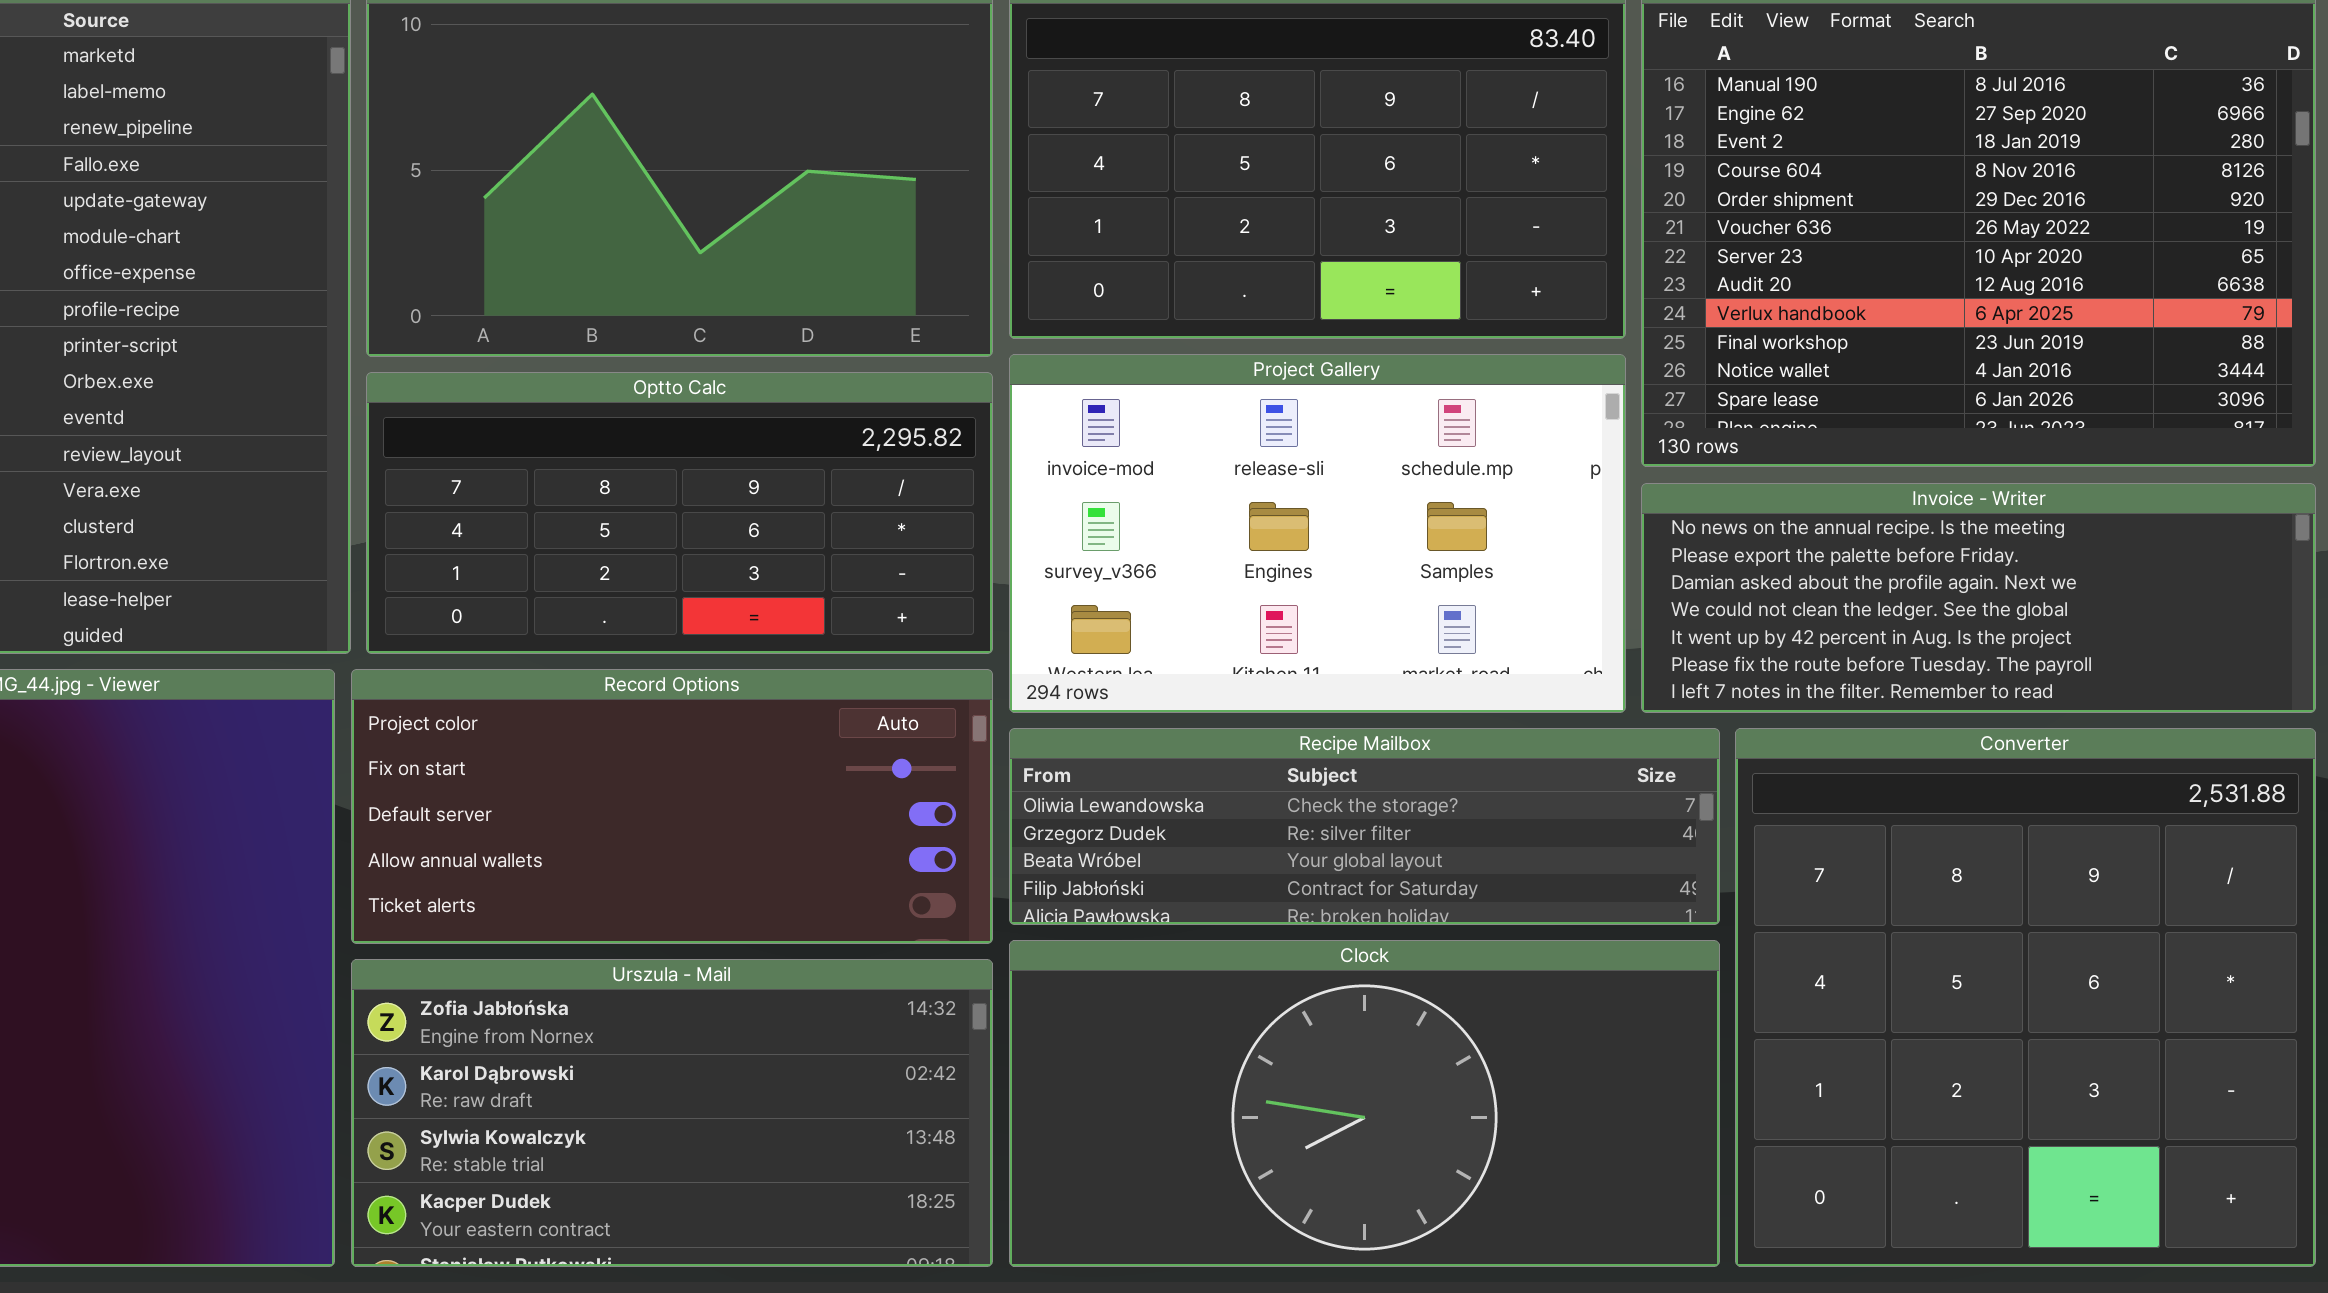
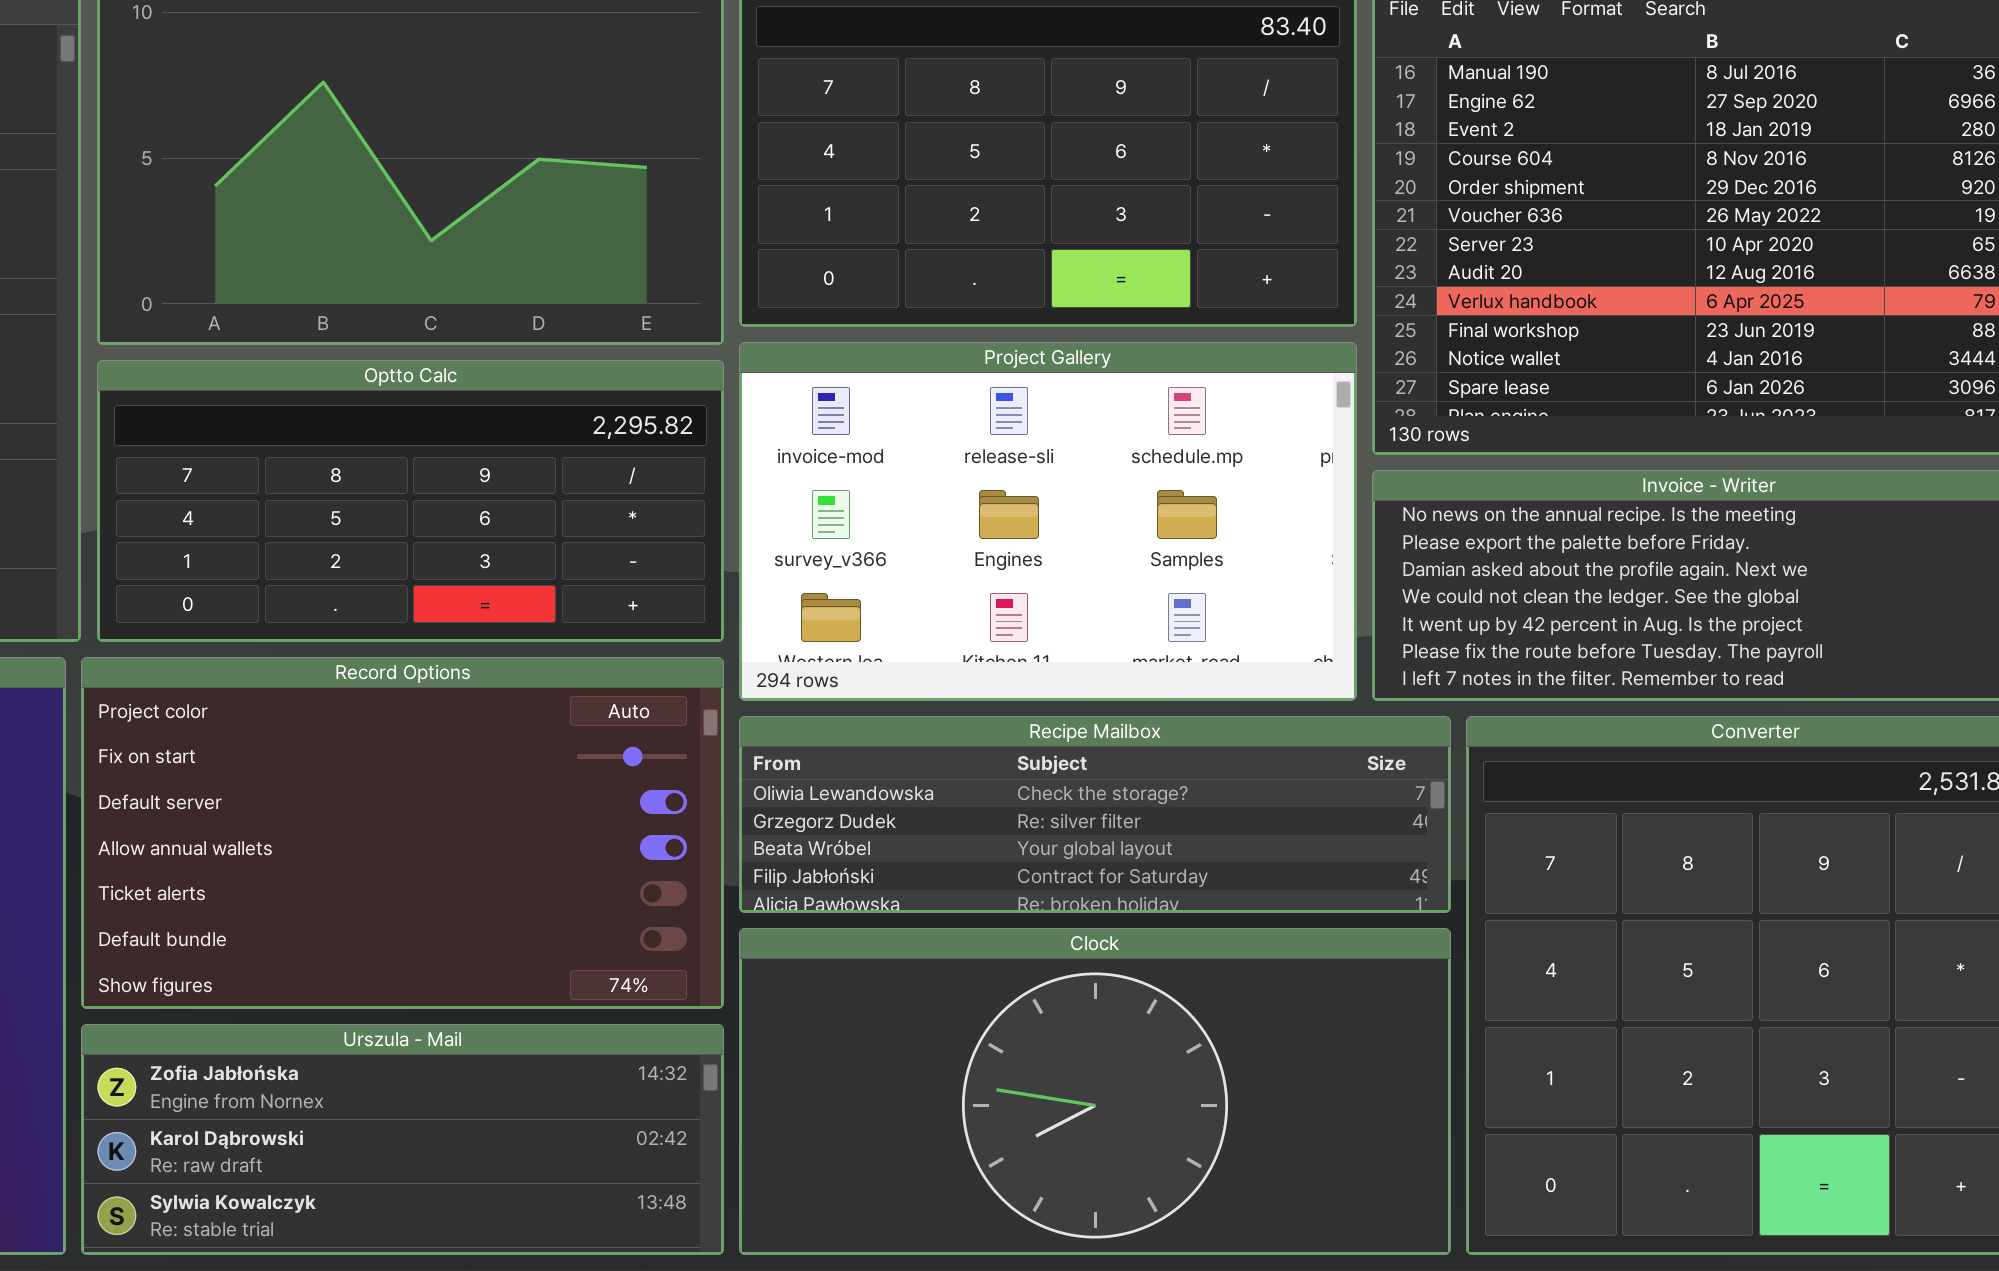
Record Options: [351,669,993,944] -> [81,657,724,1009], resized
Urszula - Mail: [351,959,993,1267] -> [81,1024,724,1255], resized

